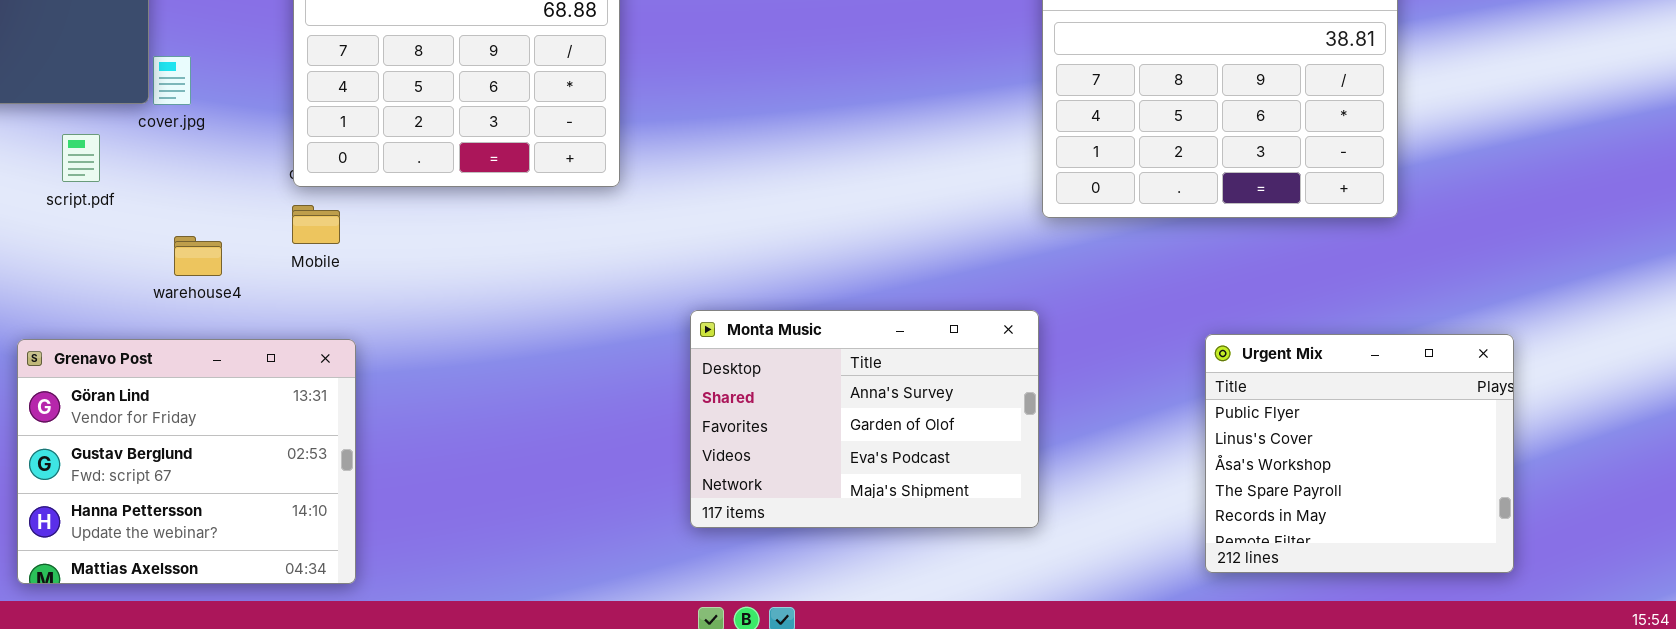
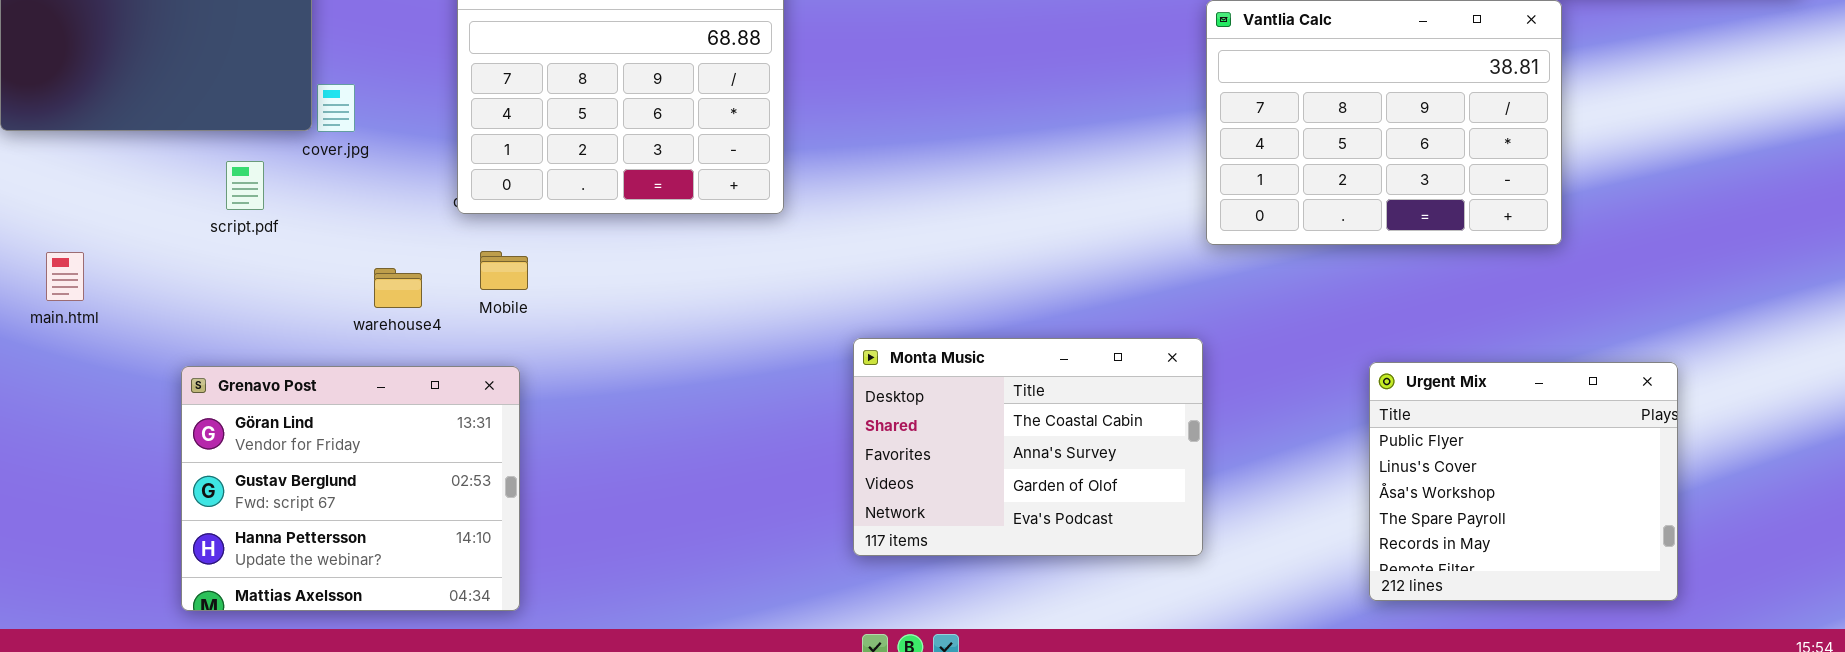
Mobile: [292,205,340,244] -> [480,251,528,290], moved
warehouse4: [174,236,222,276] -> [374,268,422,308], moved
Monta Music: [690,310,1039,528] -> [853,338,1203,556], scrolled up 1 row

